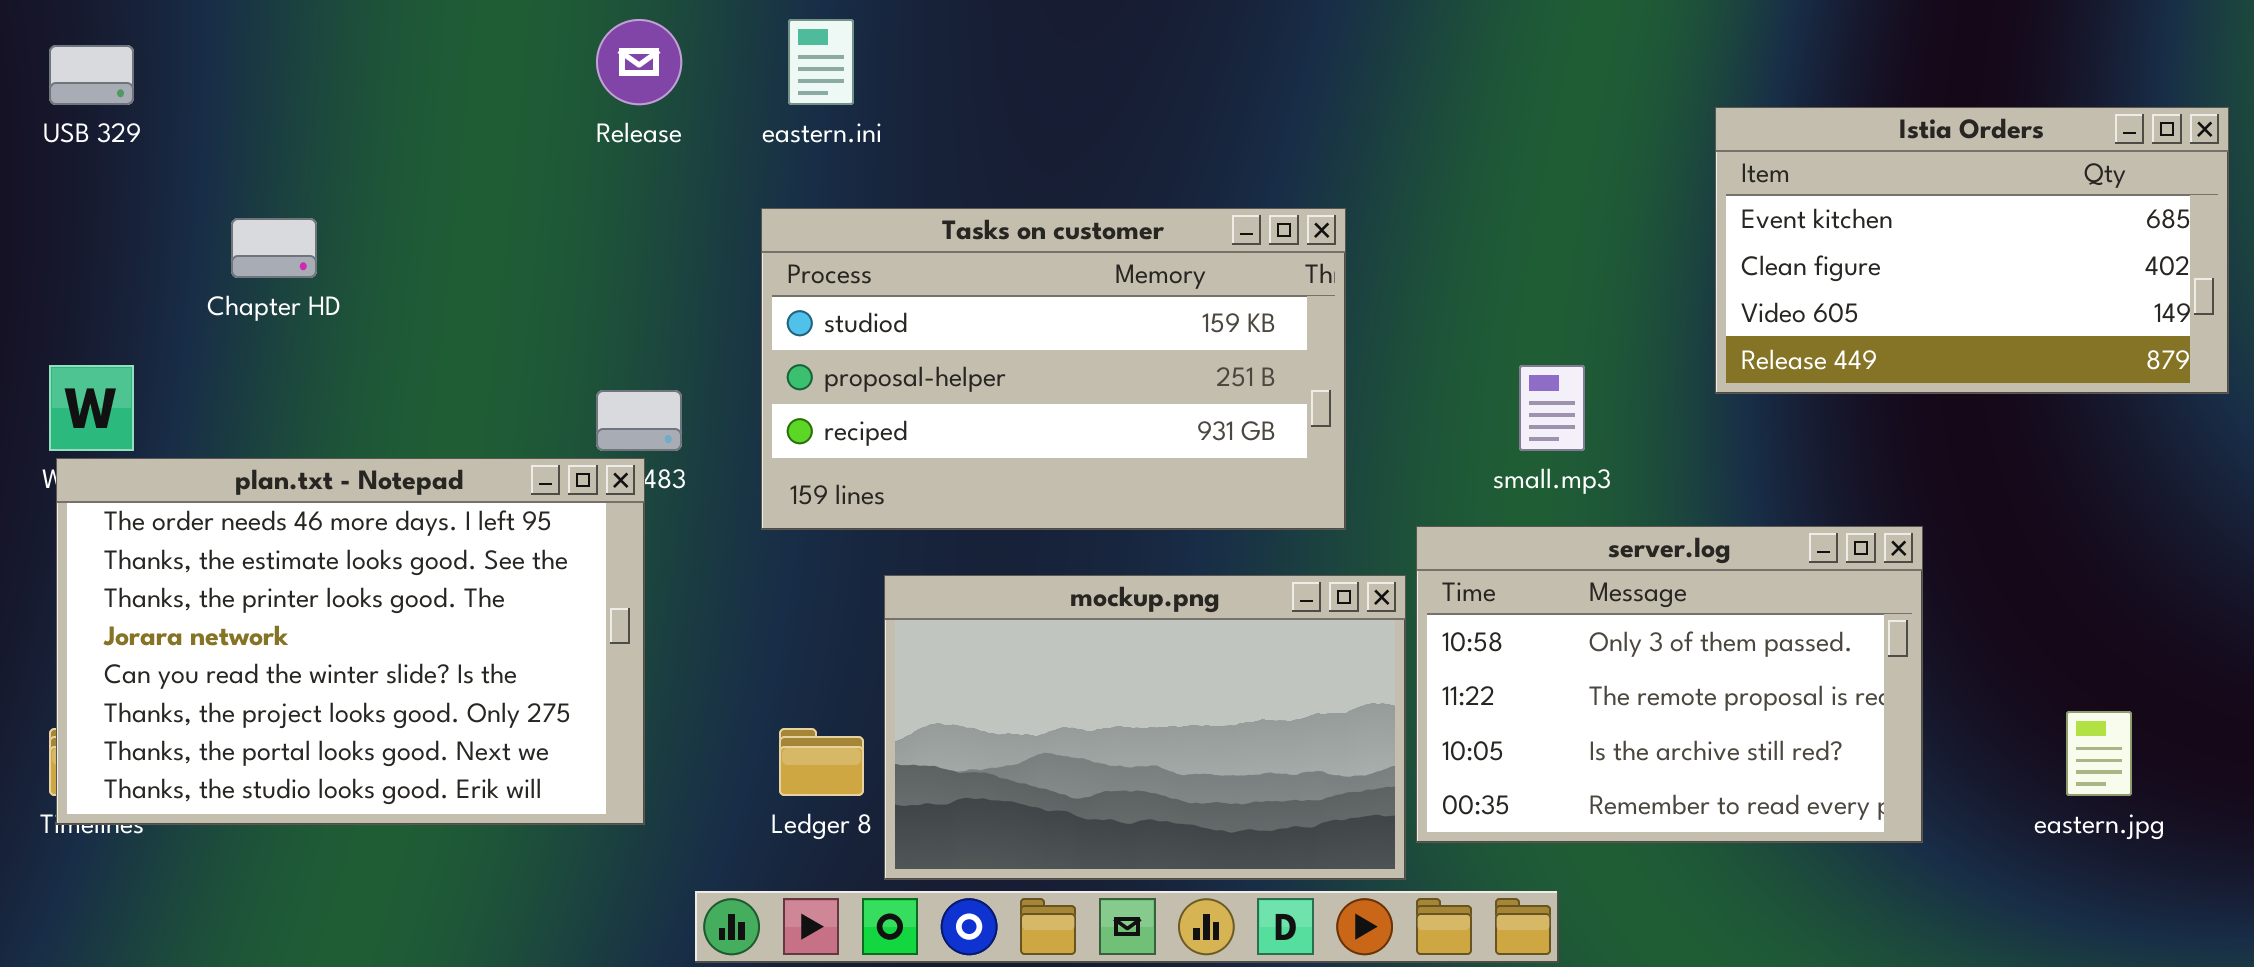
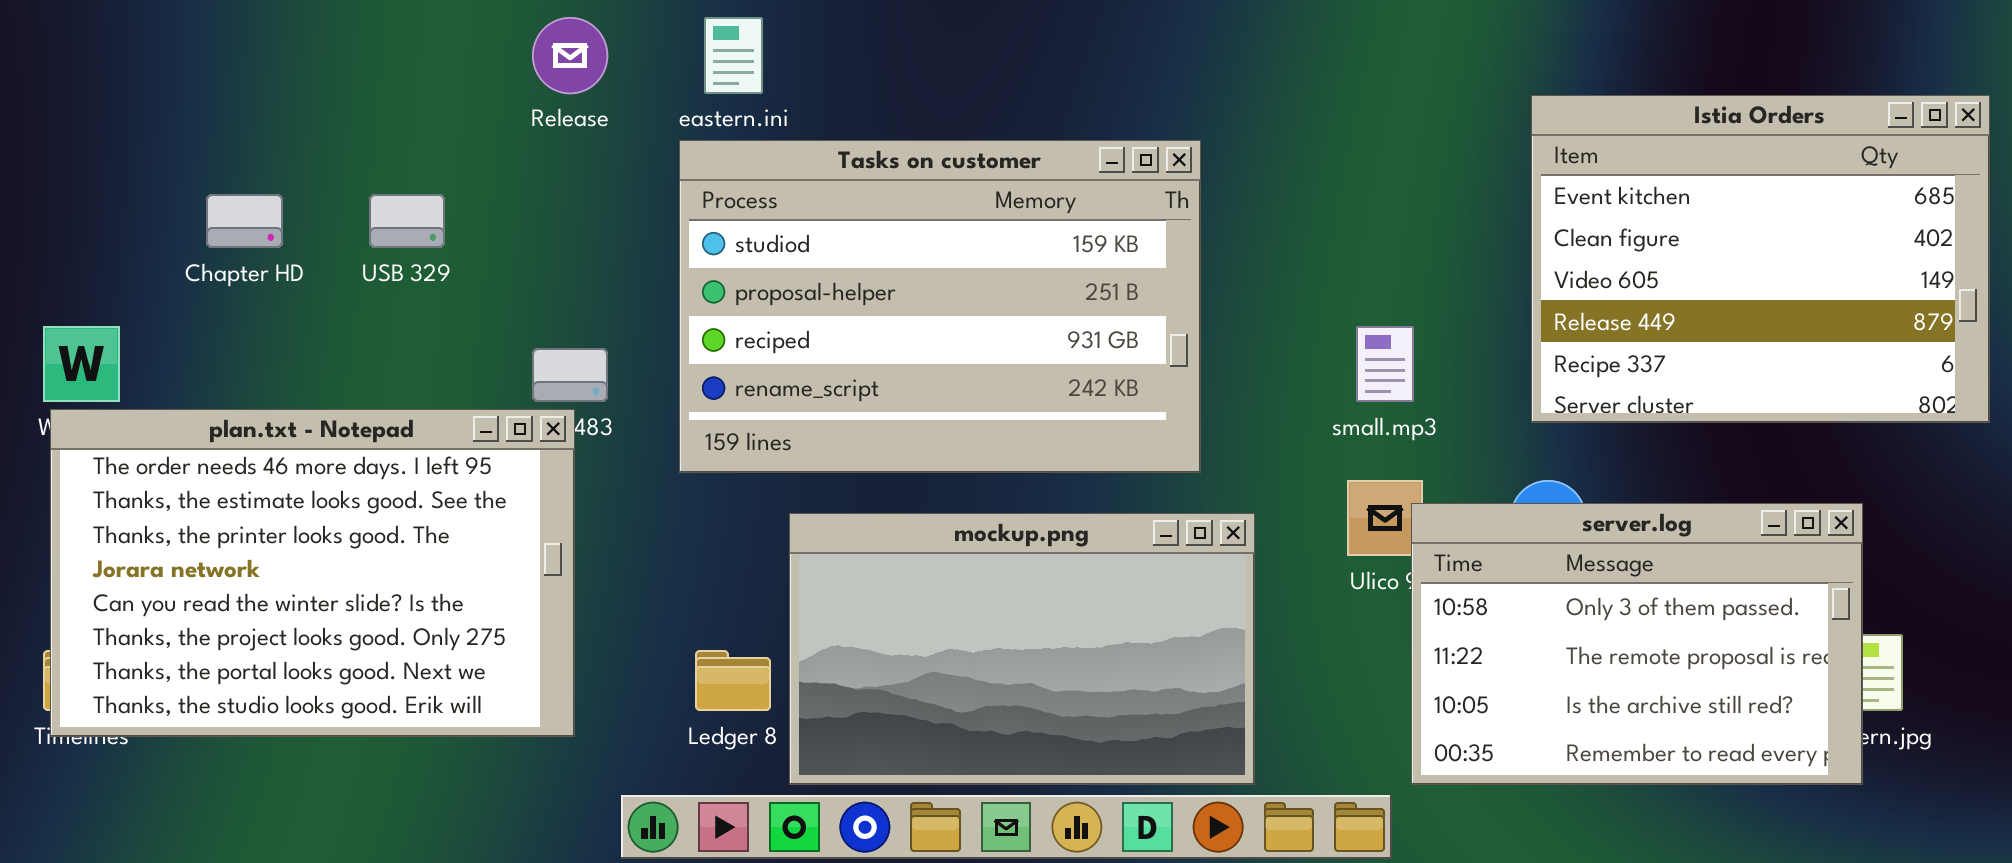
USB 329: [49,45,134,105] -> [369,194,445,248], moved
Istia Orders: [1715,107,2229,394] -> [1531,95,1990,423], resized
Tasks on customer: [761,208,1346,530] -> [679,140,1201,473], resized
server.log: [1416,526,1923,843] -> [1411,503,1863,785], moved

